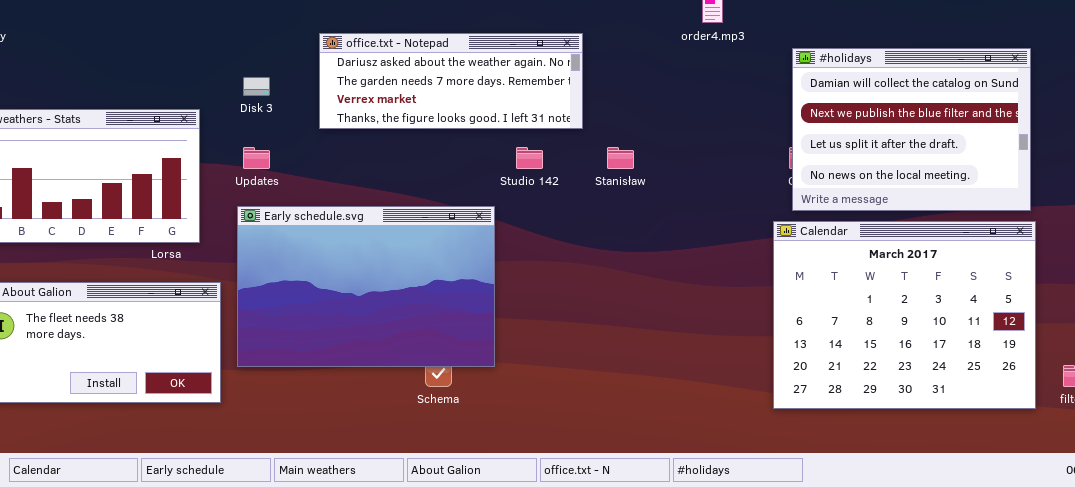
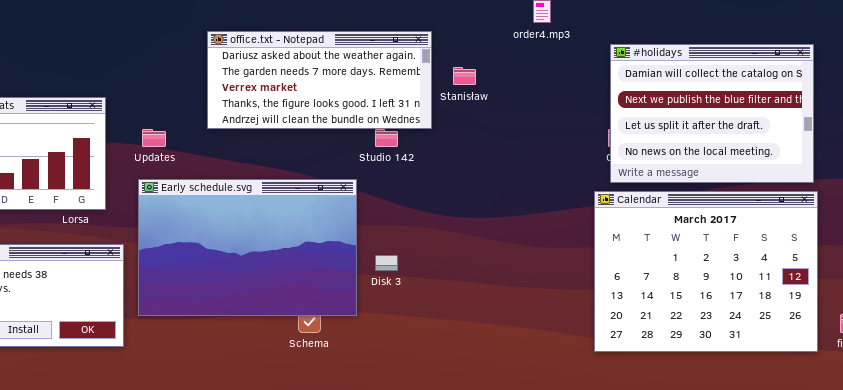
office.txt - Notepad: [319,33,583,129] -> [207,31,432,129], resized
Disk 3: [243,77,270,96] -> [375,255,398,271], moved
Stanisław: [607,147,634,169] -> [453,67,476,85], moved

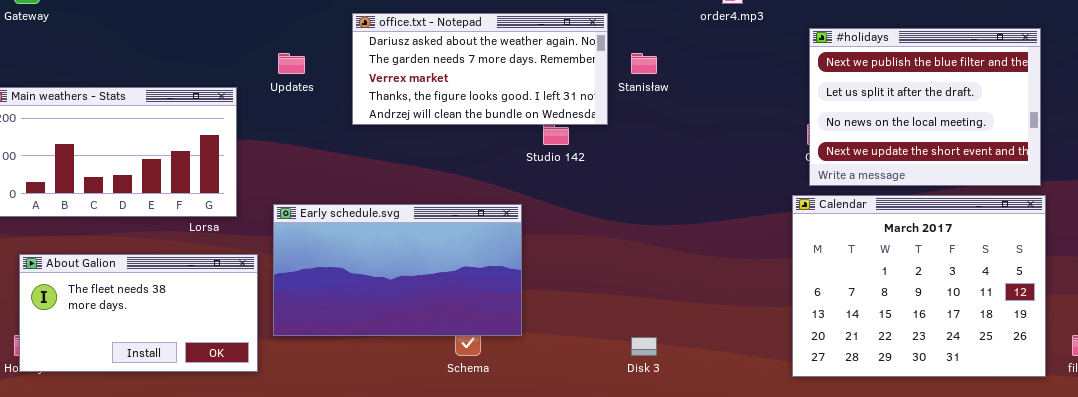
#holidays: [610,44,814,183] -> [809,28,1041,186], scrolled down 1 row
Updates: [142,129,166,147] -> [278,53,305,74], moved
Early schedule.svg: [138,179,357,316] -> [273,204,522,336], resized
Disk 3: [375,255,398,271] -> [631,337,657,356], moved

